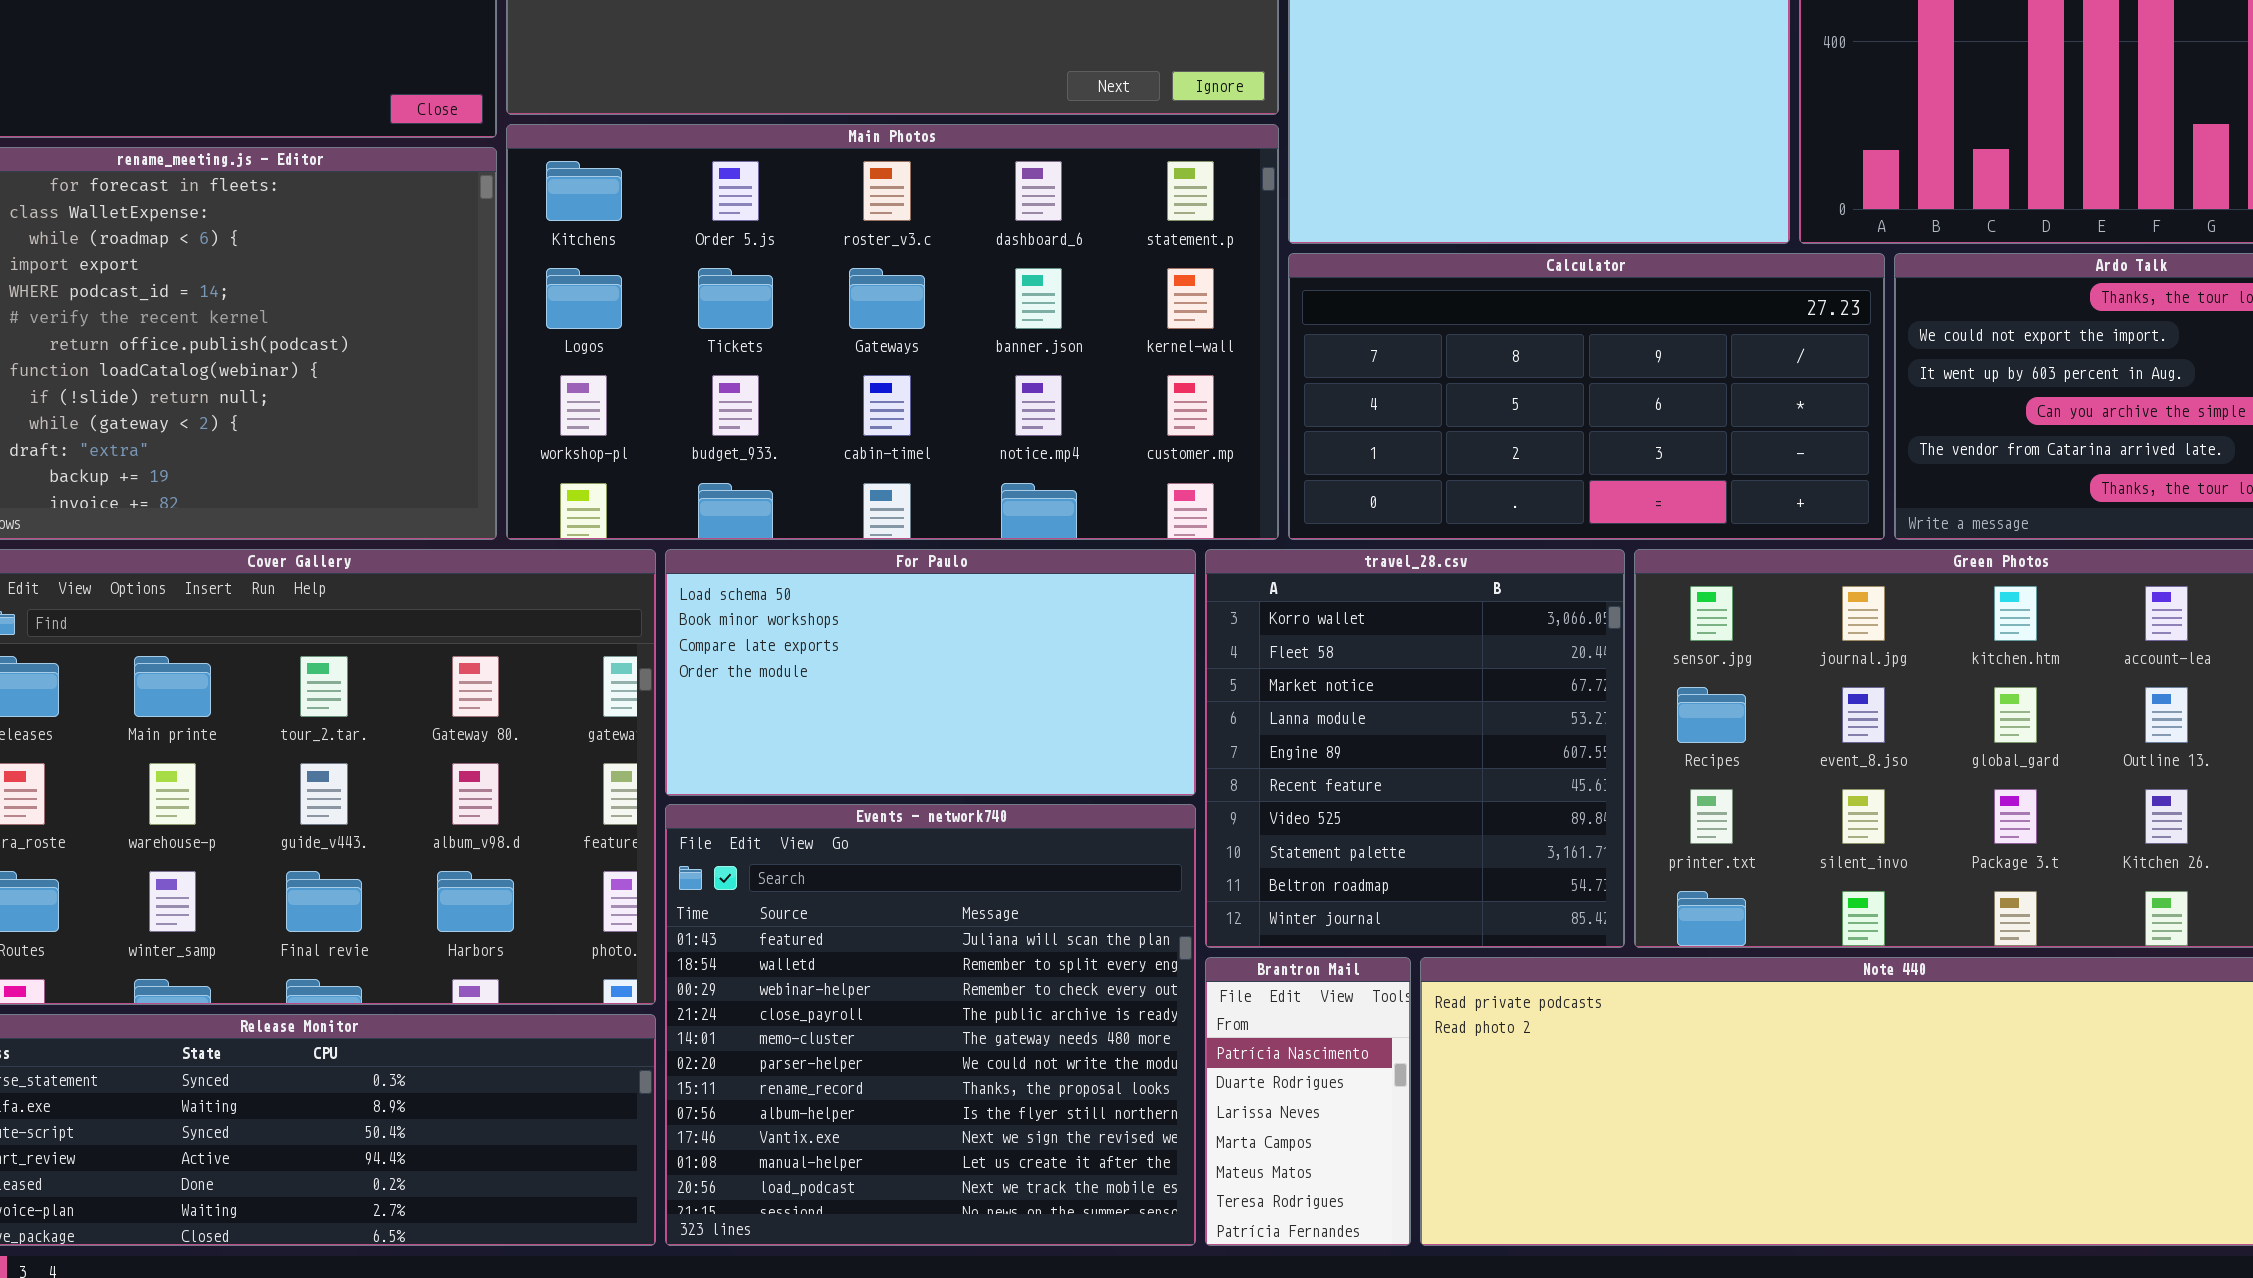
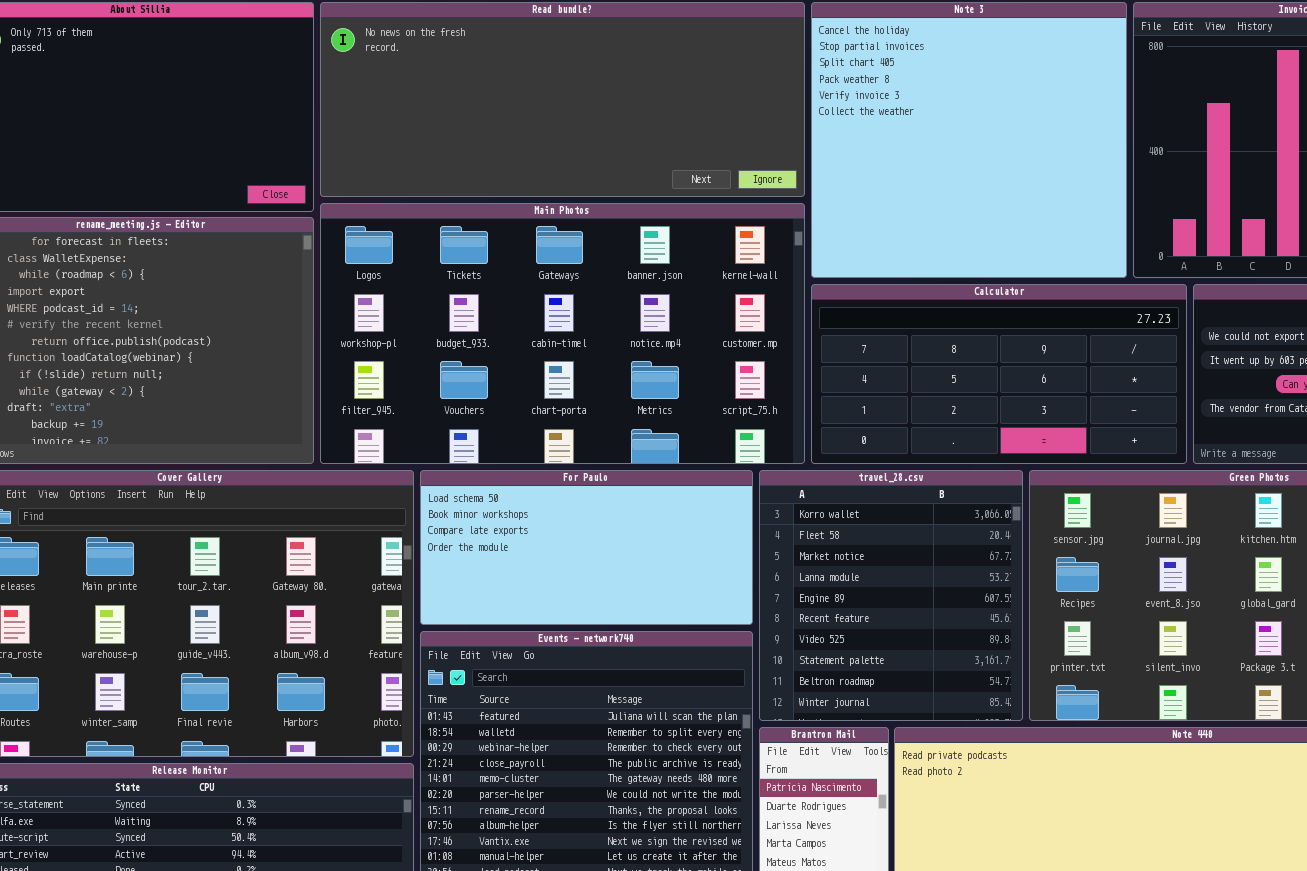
Main Photos: [506,124,1279,540] -> [320,203,805,464], scrolled down 1 row

